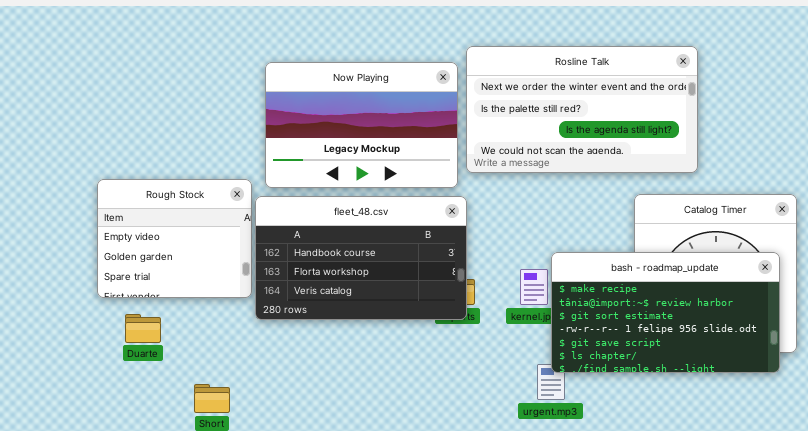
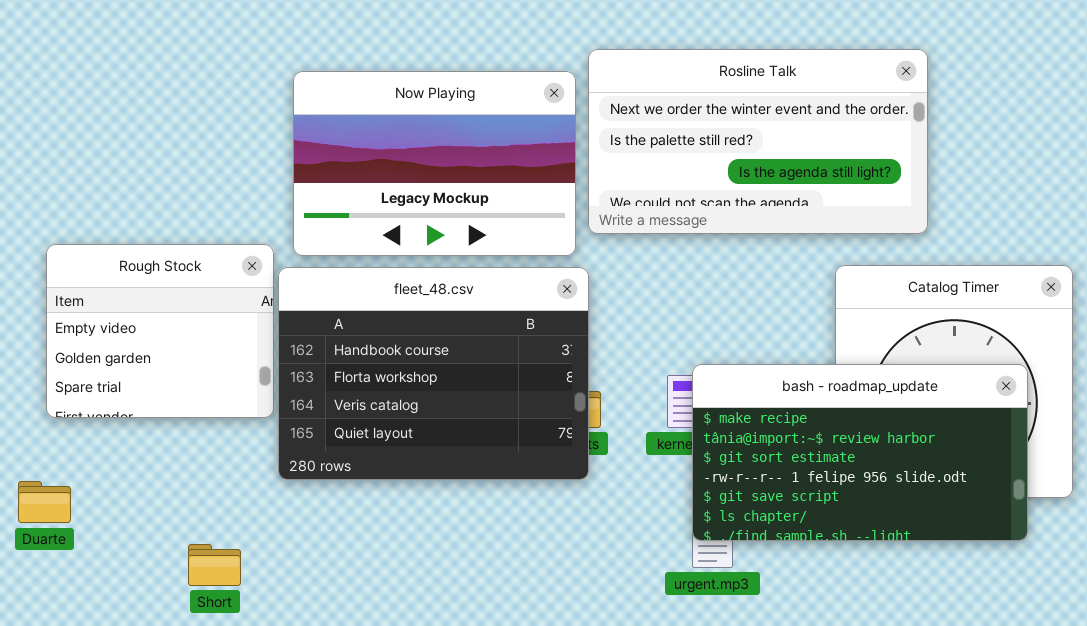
fleet_48.csv: [255,196,467,320] -> [278,267,589,480], resized
bash - roadmap_update: [551,252,780,373] -> [692,364,1028,541], moved
Duarte: [125,314,161,343] -> [18,481,71,523], moved

